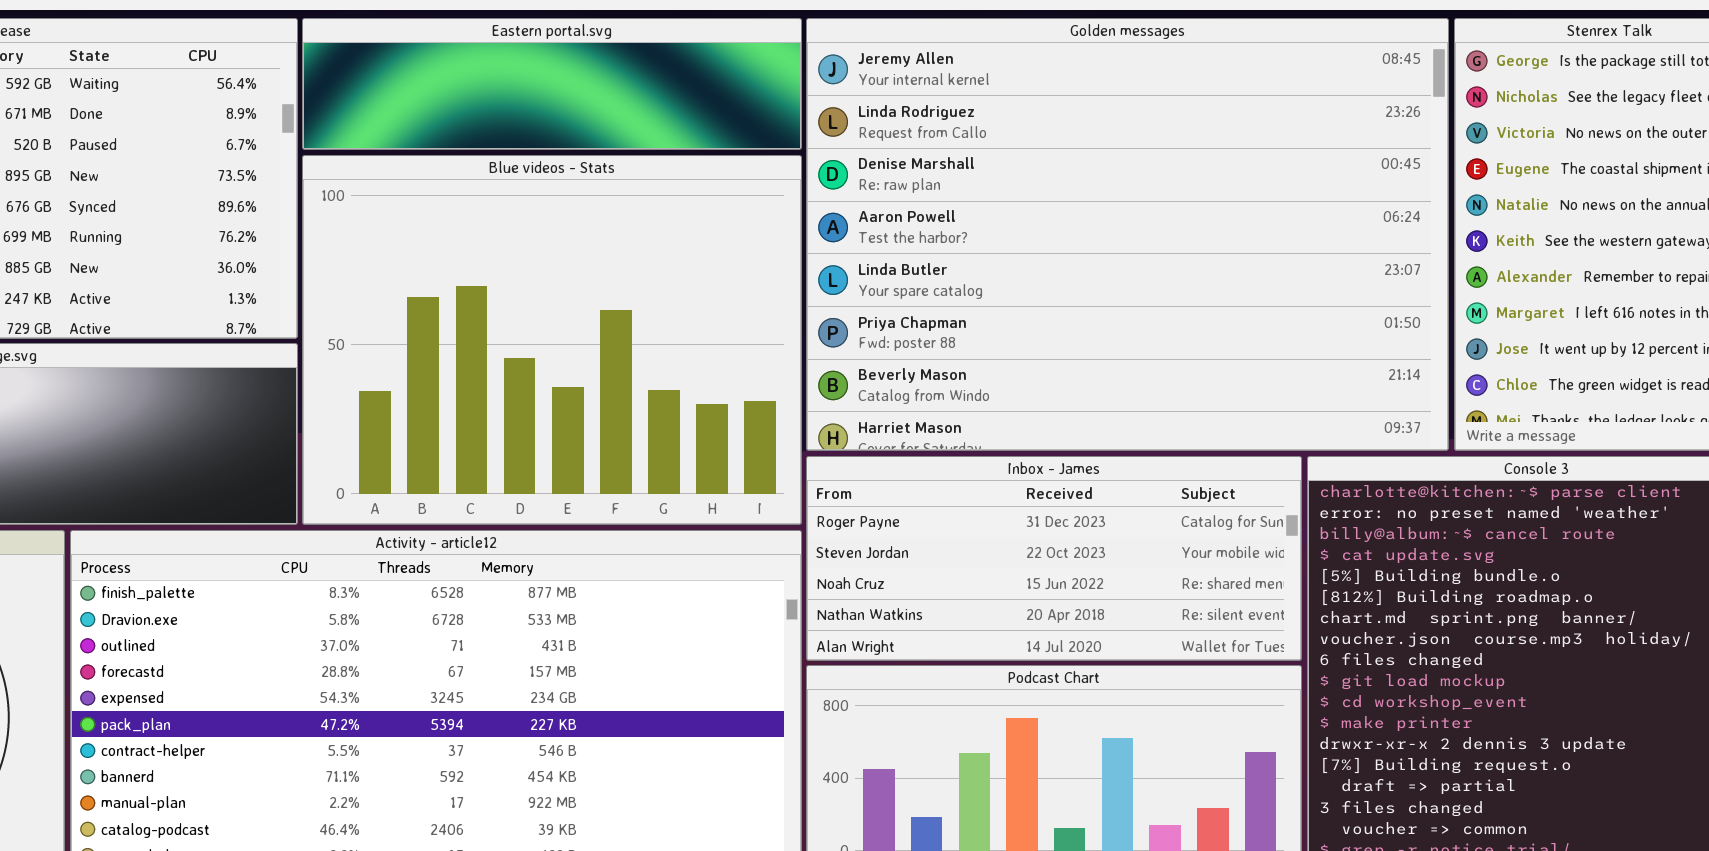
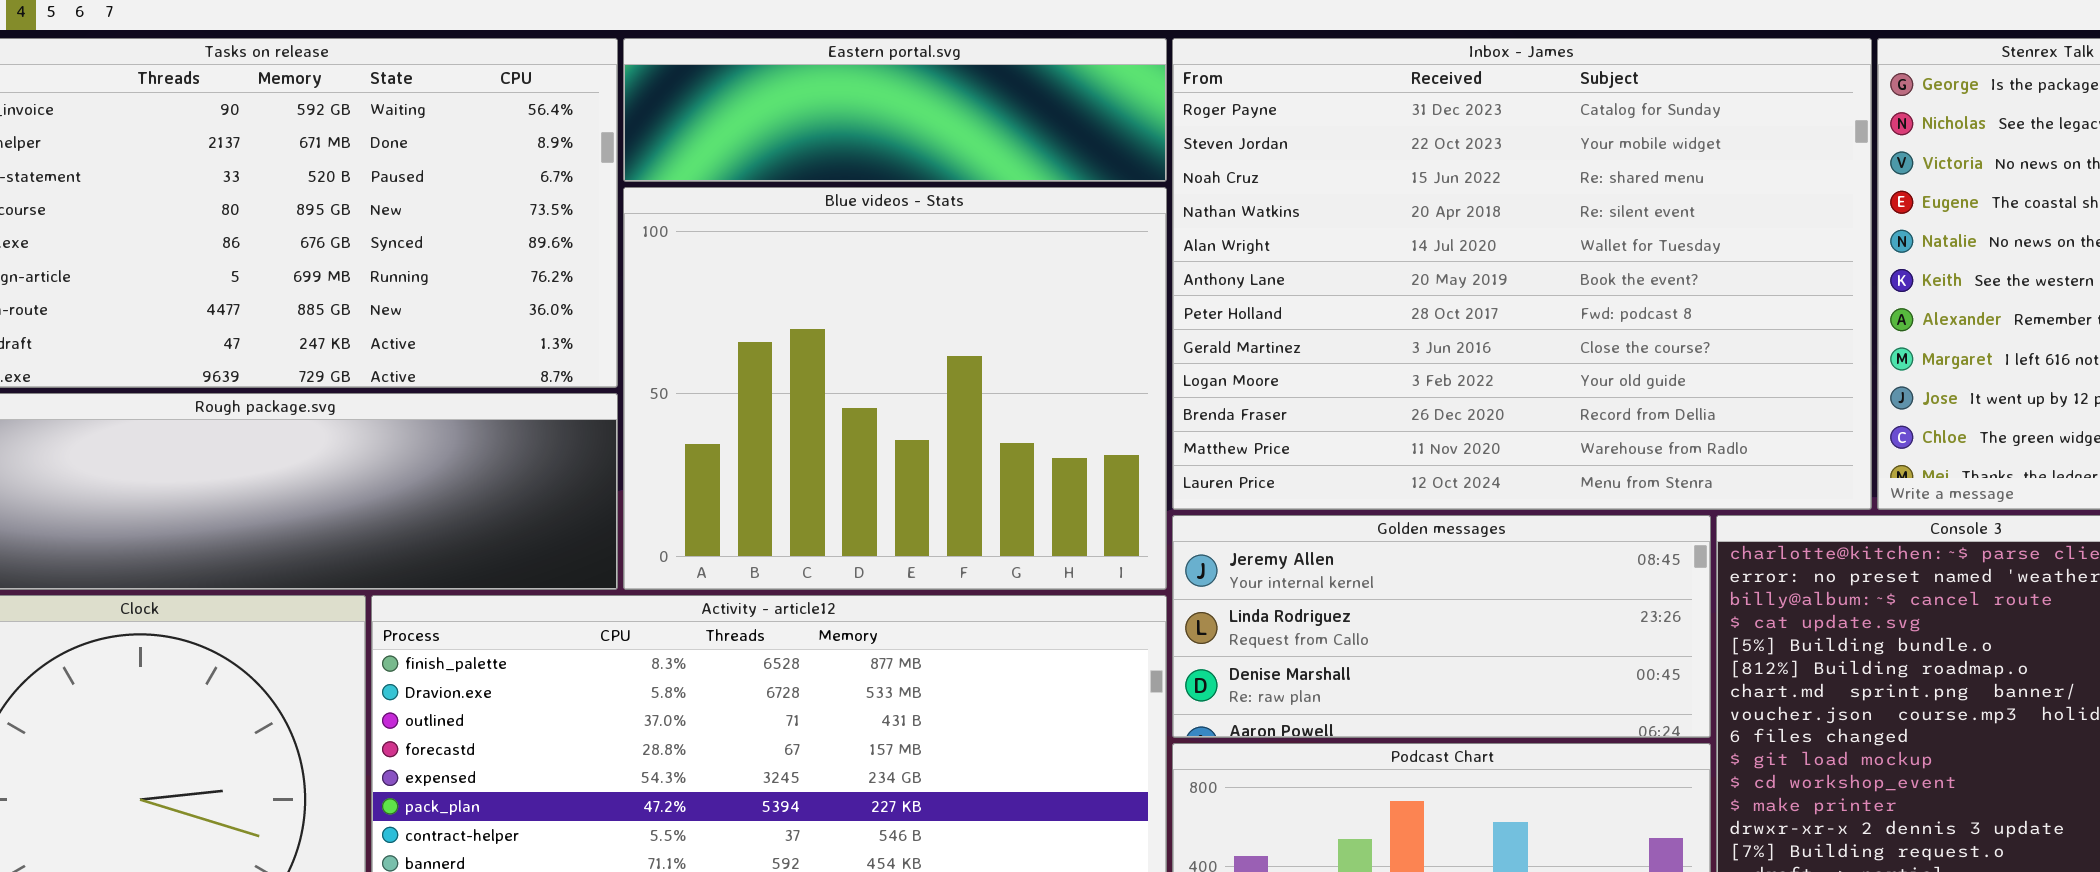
Golden messages: [806,18,1449,451] -> [1172,515,1711,738], moved, resized
Inbox - James: [806,456,1302,661] -> [1172,38,1872,510], moved, resized

